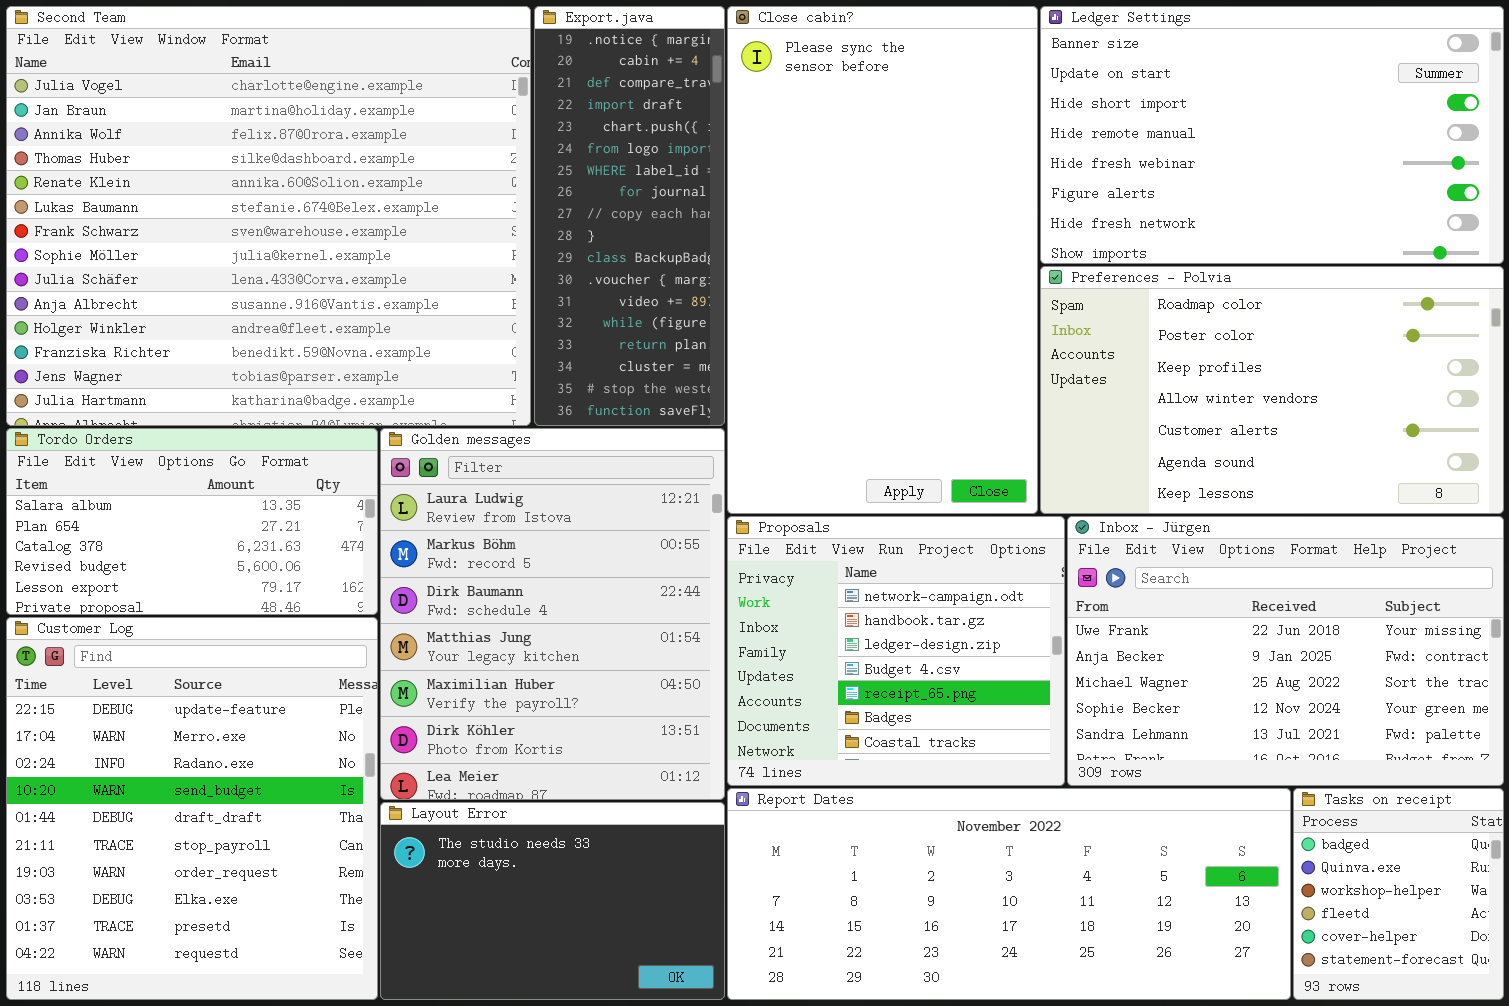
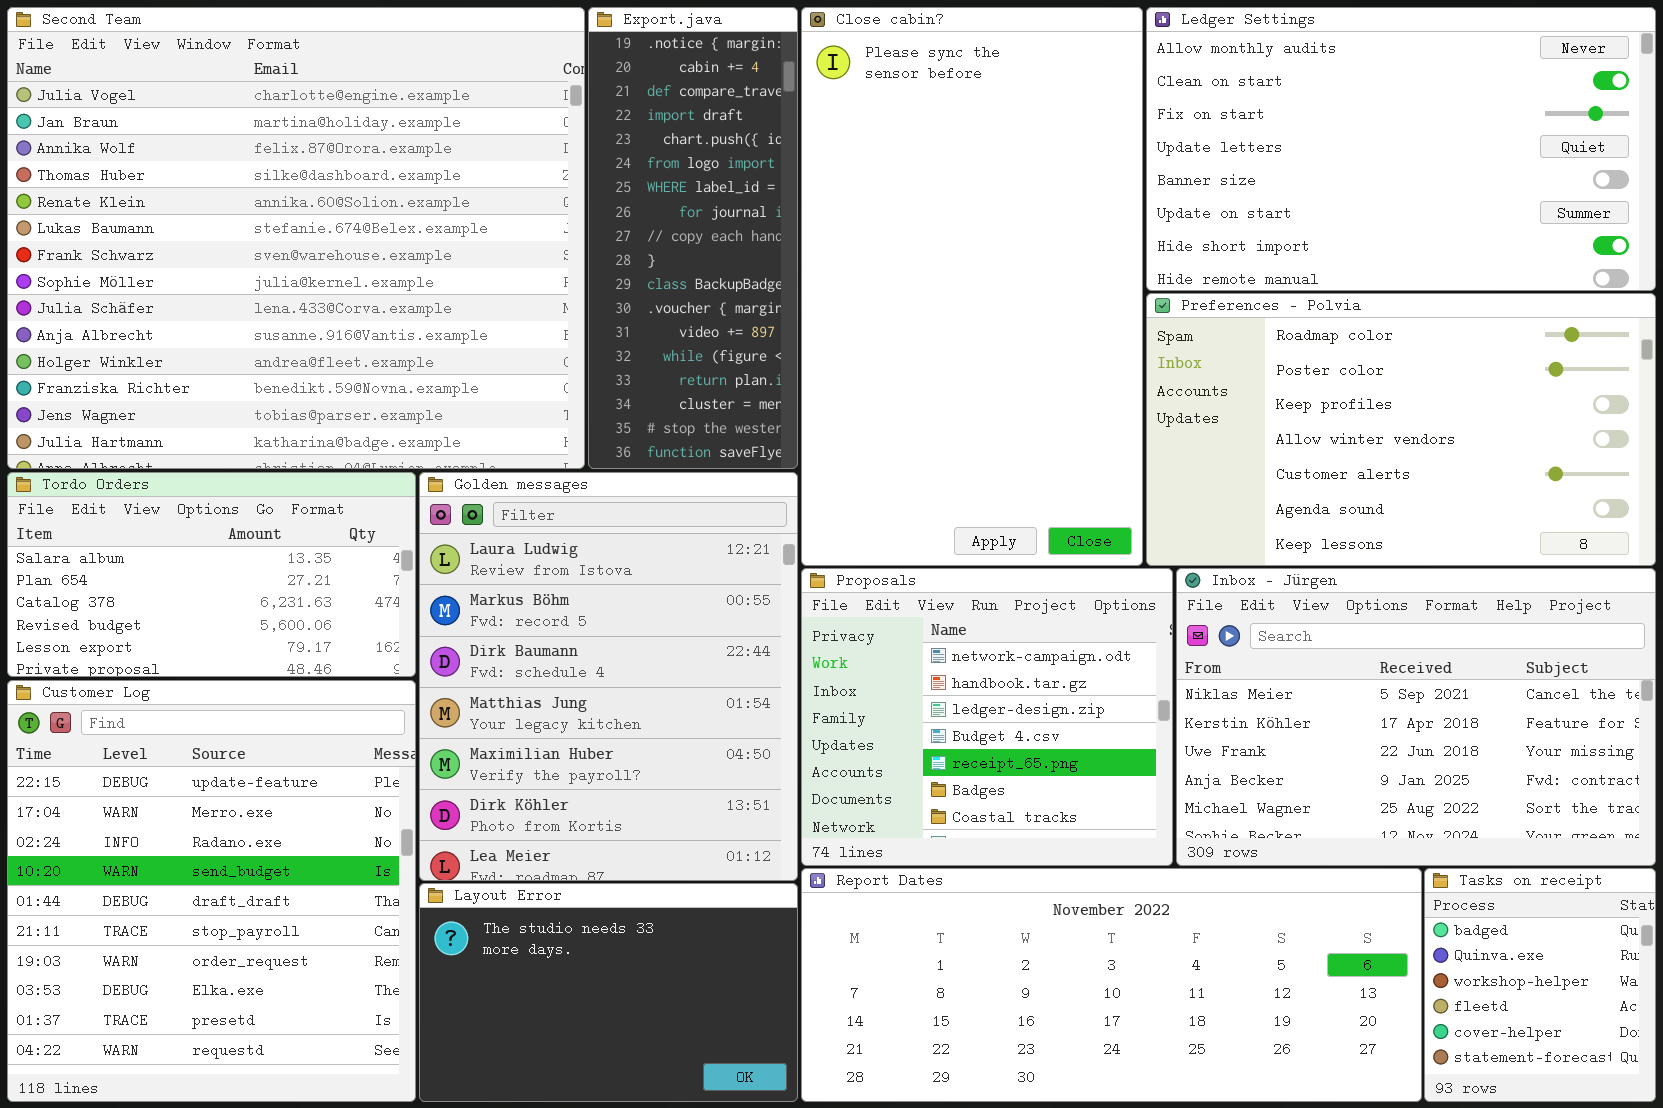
Ledger Settings: [1040,6,1504,264] -> [1146,7,1656,291], scrolled up 4 rows
Inbox - Jürgen: [1067,516,1504,786] -> [1176,568,1656,866], scrolled up 2 rows

